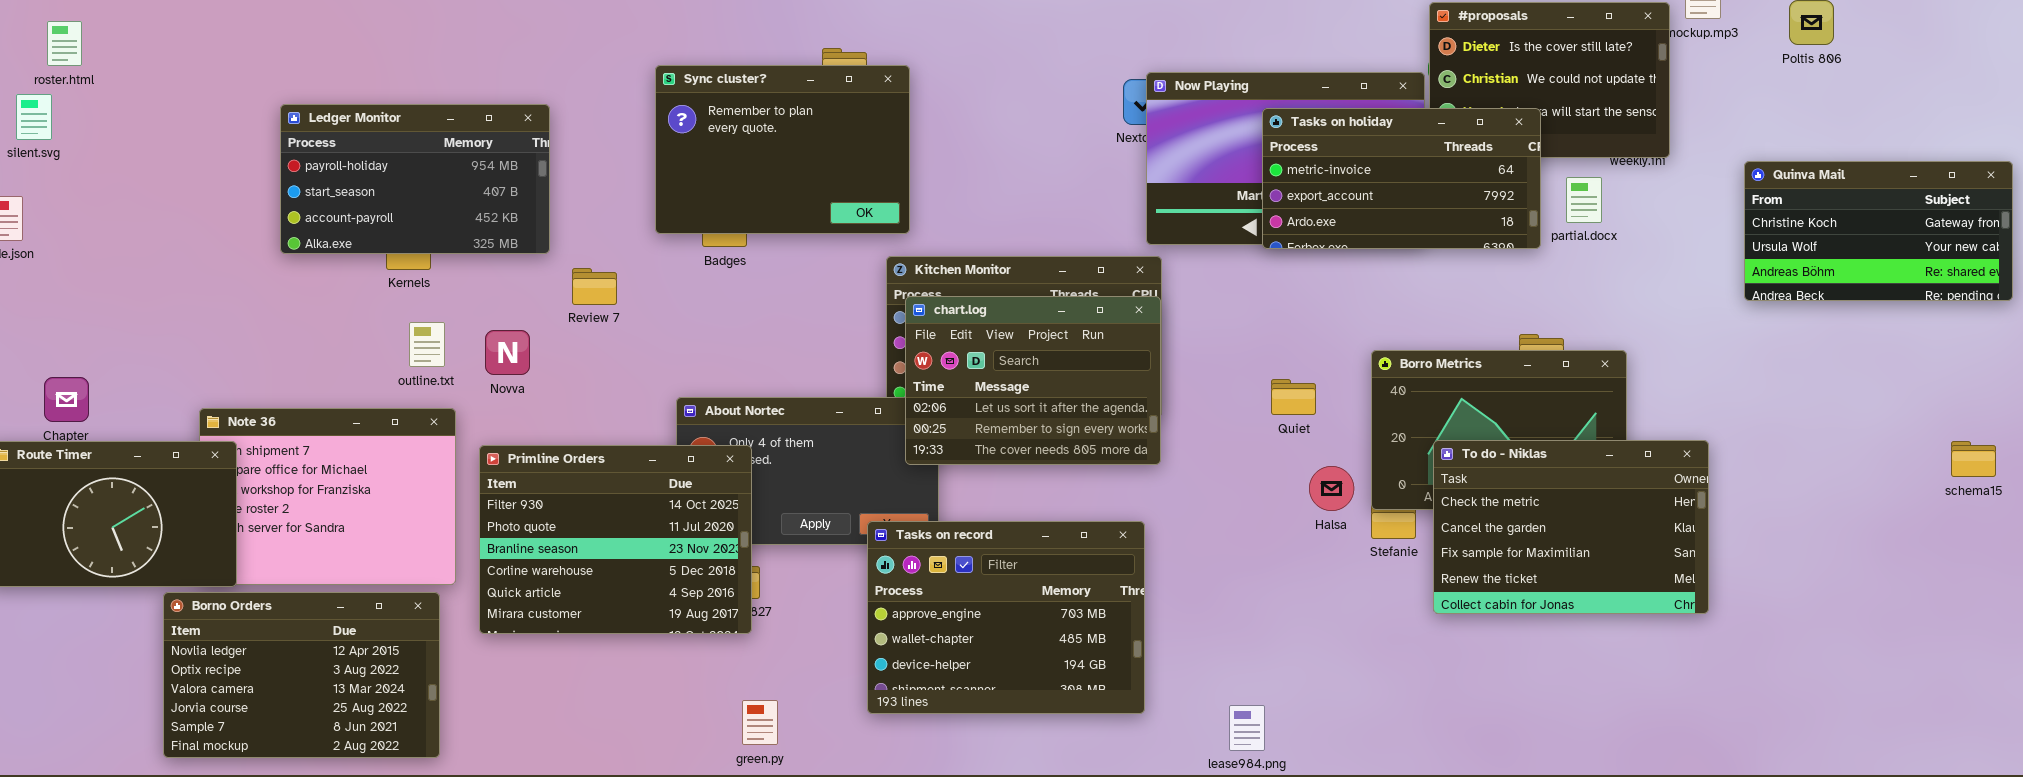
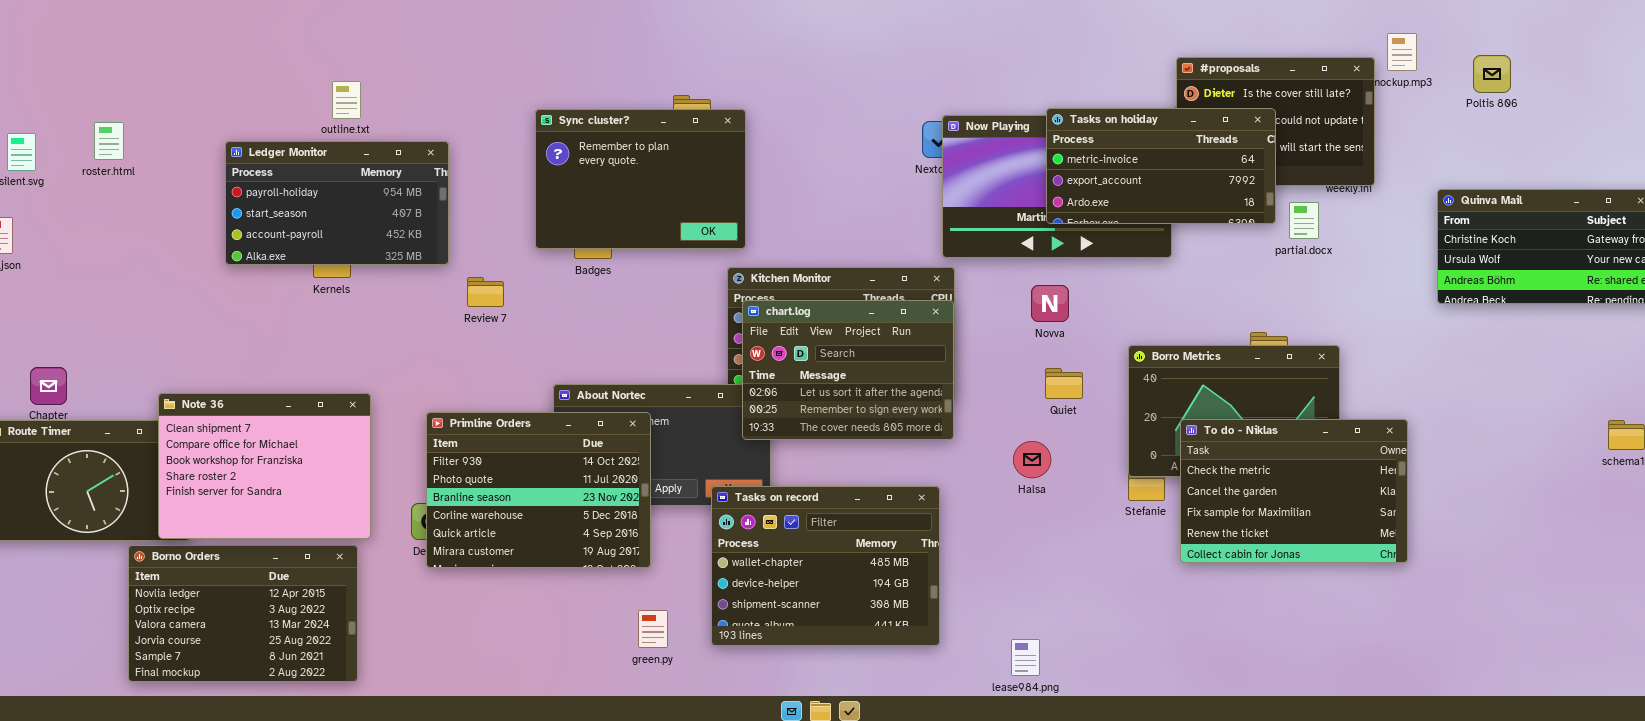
roster.html: [47,21,82,66] -> [94,122,124,160], moved
Tasks on holiday: [1262,108,1541,249] -> [1046,108,1276,224], moved
outline.txt: [409,322,445,367] -> [332,81,361,119], moved
Novva: [485,330,530,375] -> [1031,285,1069,322], moved
Note 36: [199,408,456,585] -> [158,393,371,539], raised
Primline Orders: [479,445,752,634] -> [426,412,651,568], moved
Halsa: [1309,466,1354,511] -> [1013,441,1051,478], moved
Tasks on record: [867,521,1145,714] -> [711,486,940,646], scrolled down 1 row
green.py: [742,700,778,745] -> [638,610,668,648], moved

